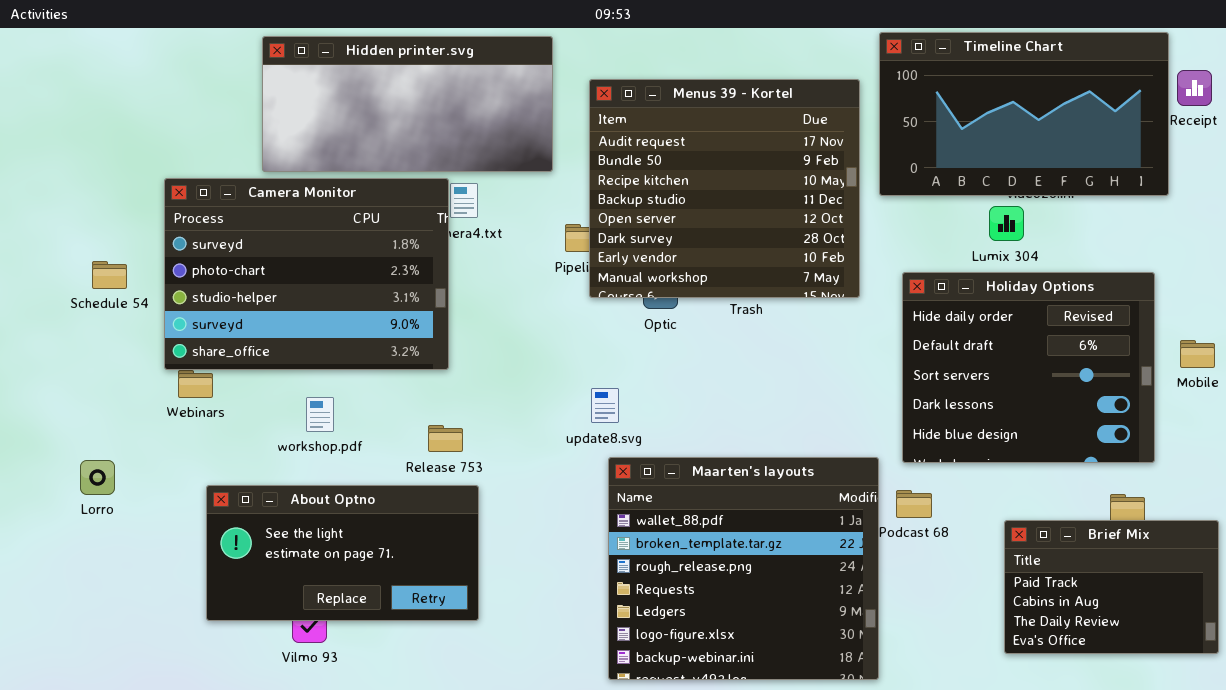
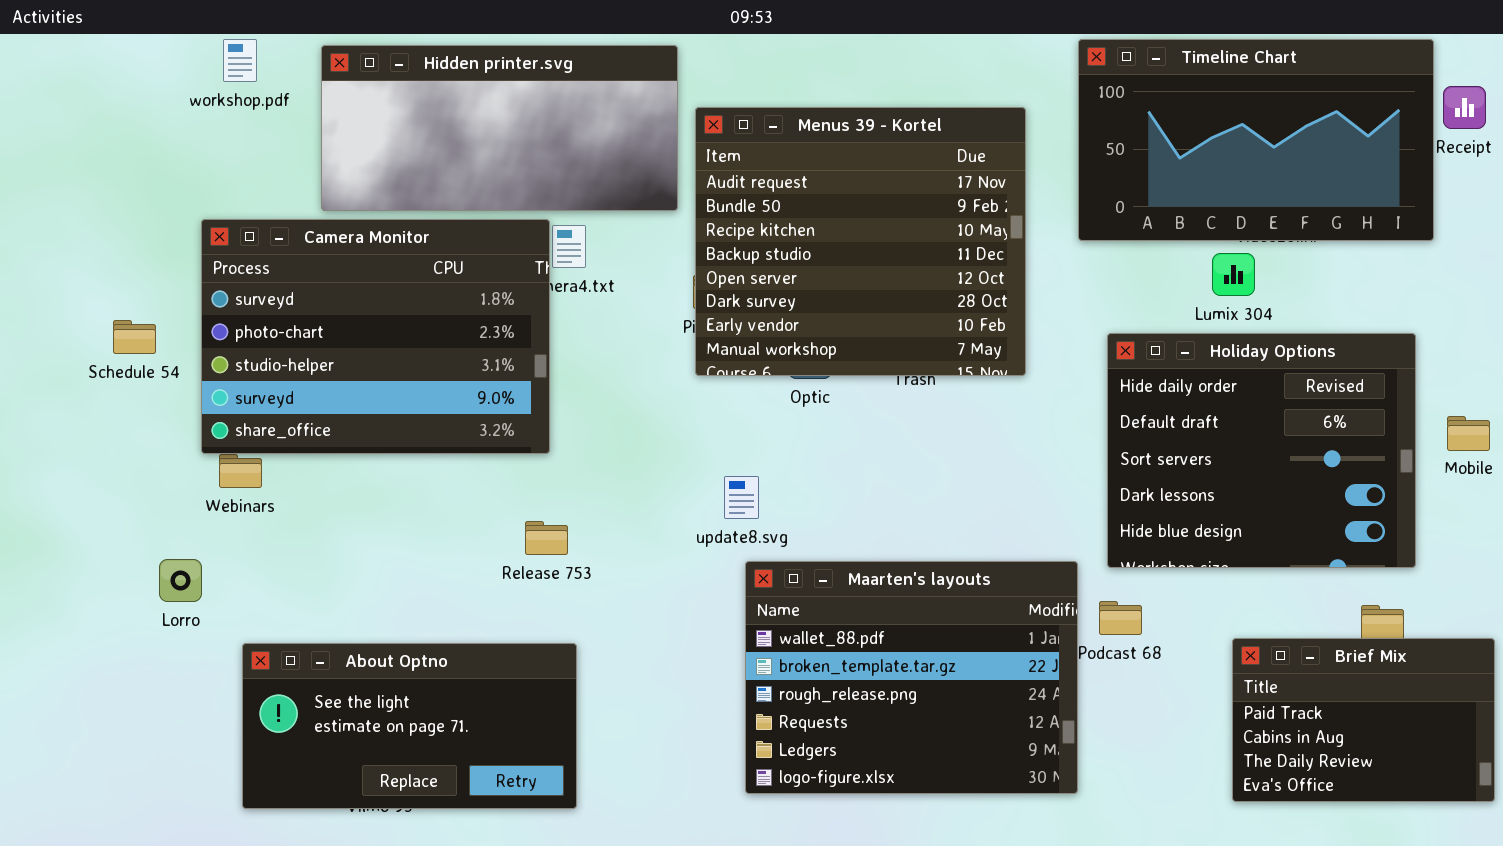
Menus 39 - Kortel: [589,79,860,298] -> [695,107,1026,376], moved
workshop.pdf: [306,397,334,432] -> [223,39,257,82], moved
Maarten's layouts: [608,457,879,680] -> [745,561,1078,794], resized
Lorro: [80,460,115,495] -> [159,559,202,602], moved
About Optno: [206,485,479,621] -> [242,643,577,809], moved

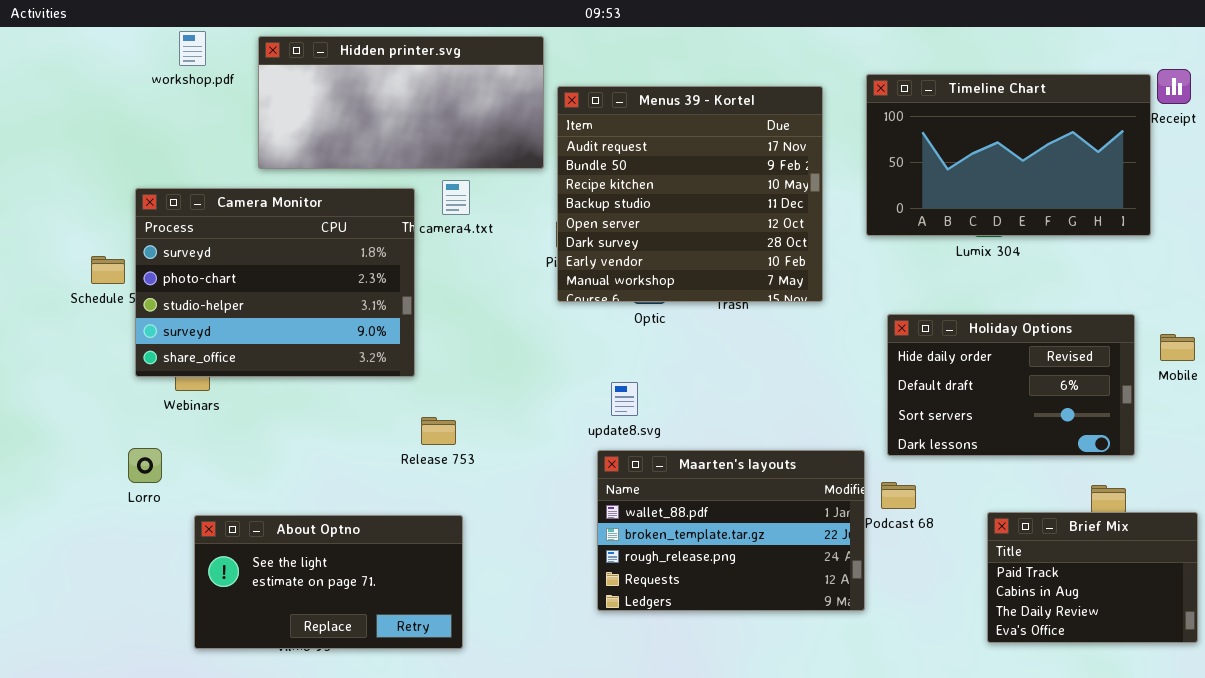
Timeline Chart: [1078,39,1434,241] -> [866,74,1151,236], moved
Camera Monitor: [201,219,550,454] -> [135,188,415,377], moved
Holiday Options: [1107,333,1416,568] -> [887,314,1135,456], resized
update8.svg: [724,476,759,519] -> [611,382,638,416], moved
Maarten's layouts: [745,561,1078,794] -> [597,450,865,611], resized

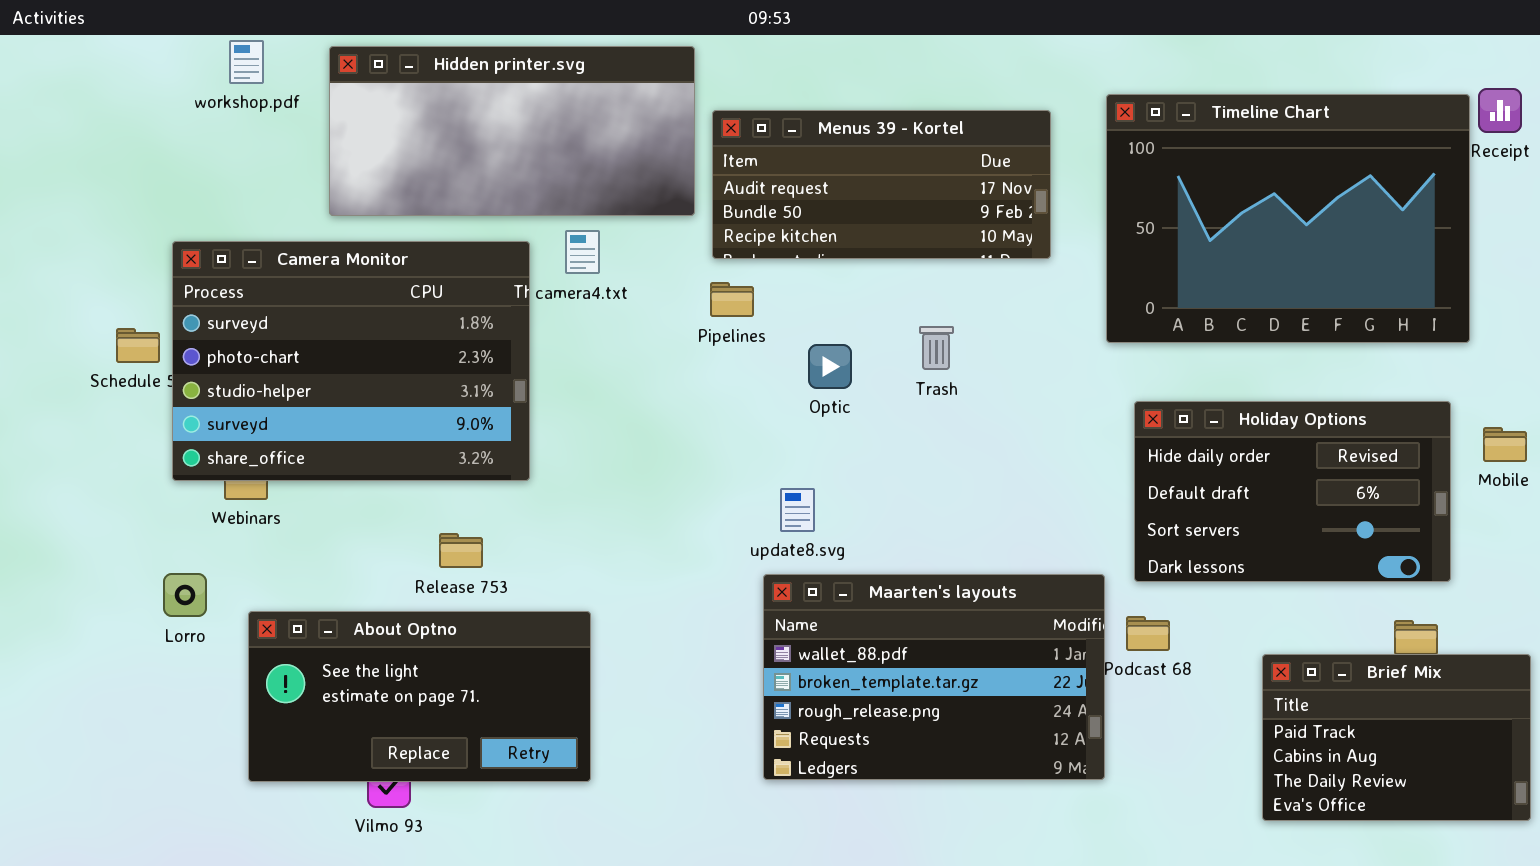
Timeline Chart: [866,74,1151,236] -> [1106,94,1470,343], resized
Menus 39 - Kortel: [557,86,823,302] -> [712,110,1051,259], resized
Release 753: [421,417,456,445] -> [439,533,483,568], moved
About Optno: [194,515,463,649] -> [248,611,591,782], moved

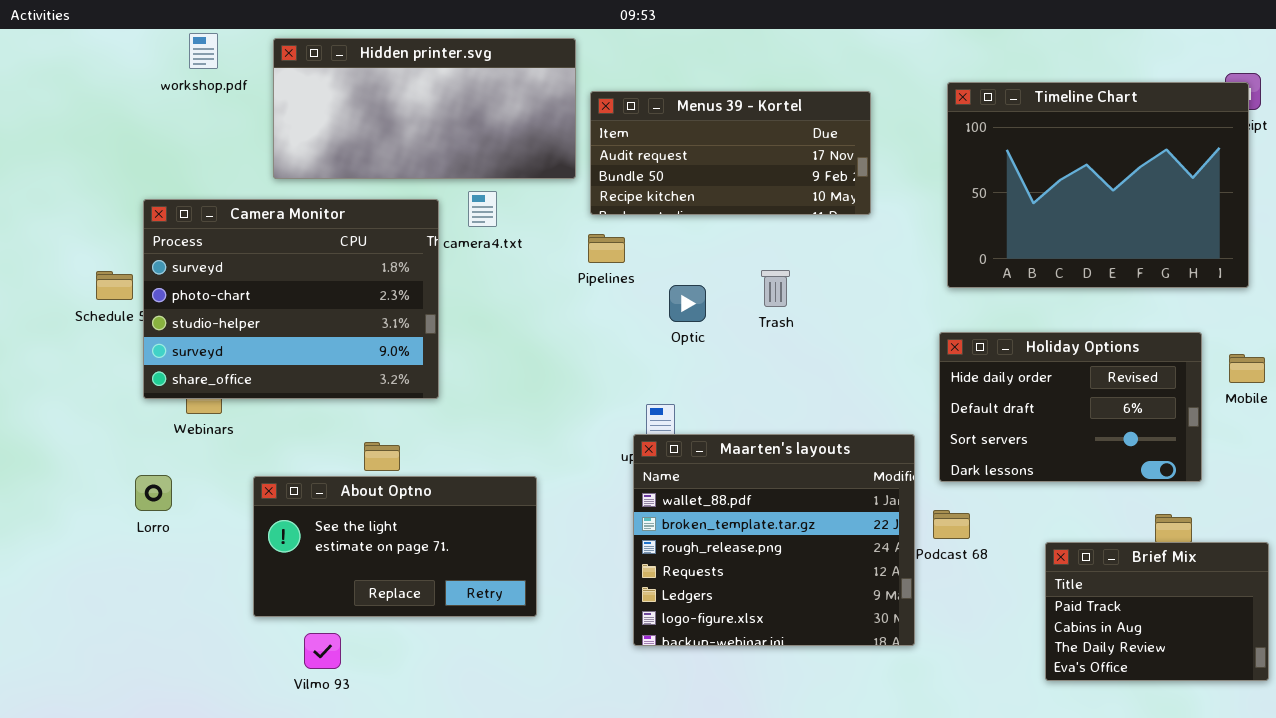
Timeline Chart: [1106,94,1470,343] -> [947,82,1249,288], moved
Maarten's layouts: [763,574,1105,780] -> [633,434,915,646], resized
About Optno: [248,611,591,782] -> [253,476,537,617], moved

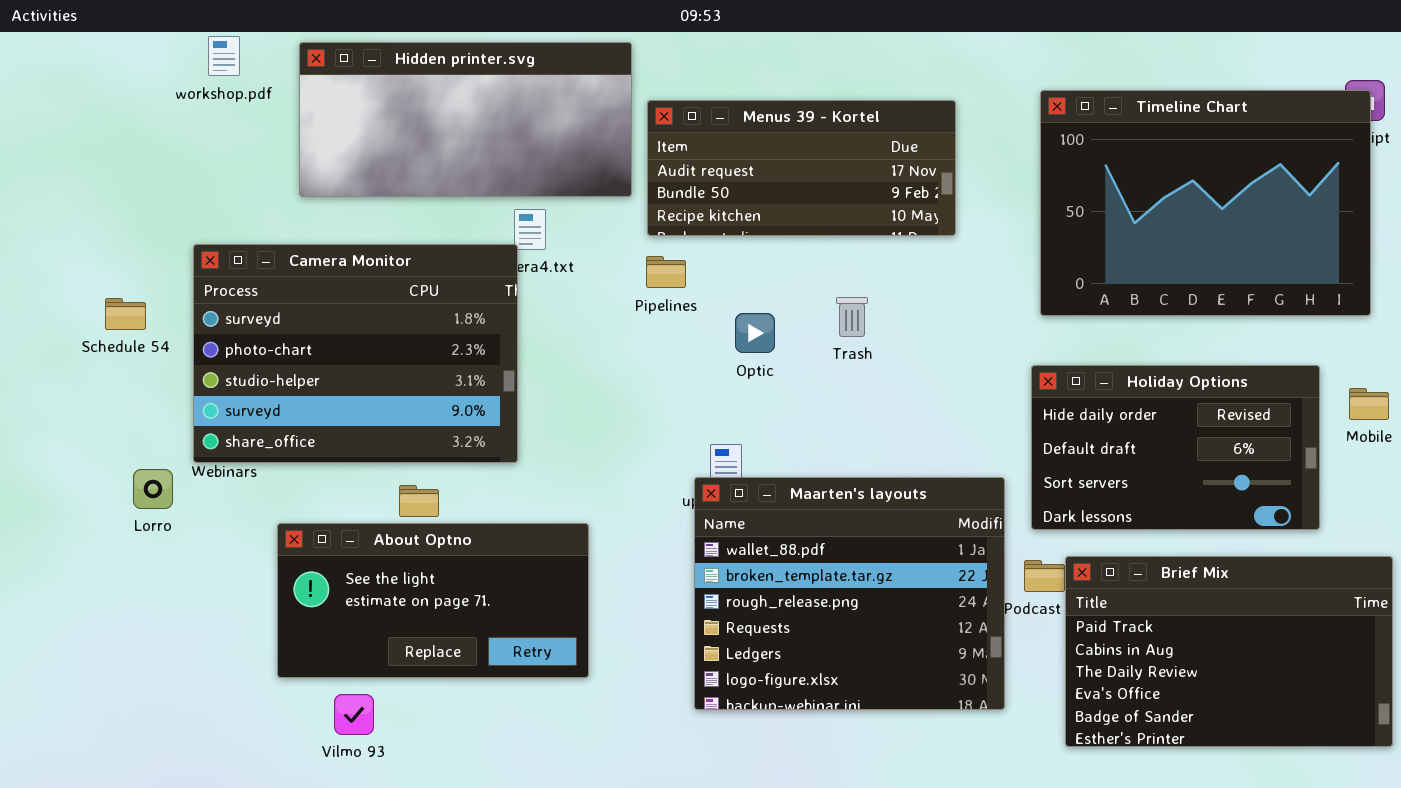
Camera Monitor: [143,199,439,399] -> [193,244,518,463], moved
Lorro: [135,475,172,511] -> [133,469,173,509], moved
Brief Mix: [1045,542,1269,681] -> [1065,556,1393,747], resized

